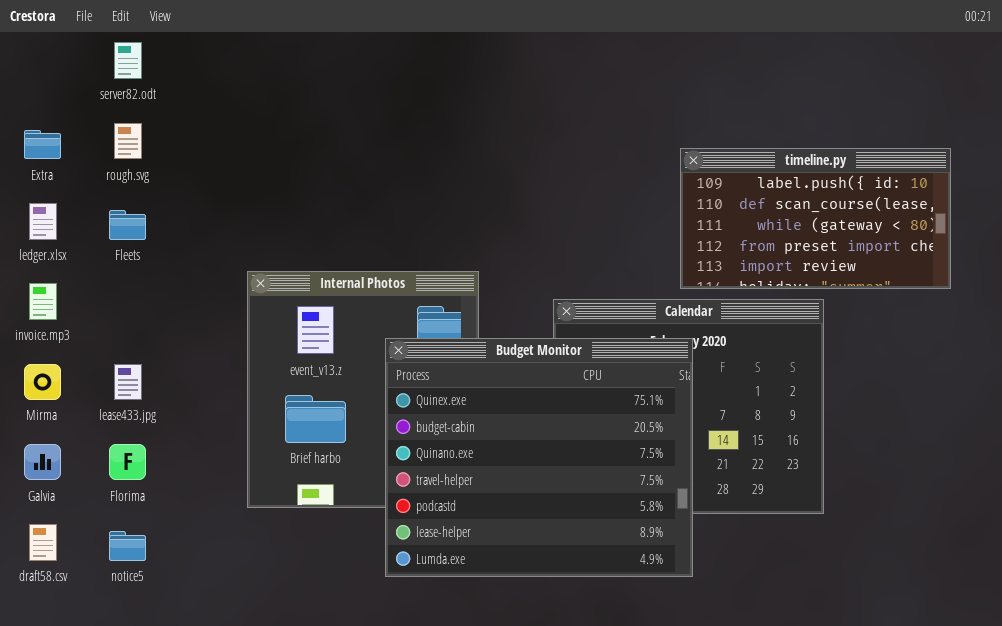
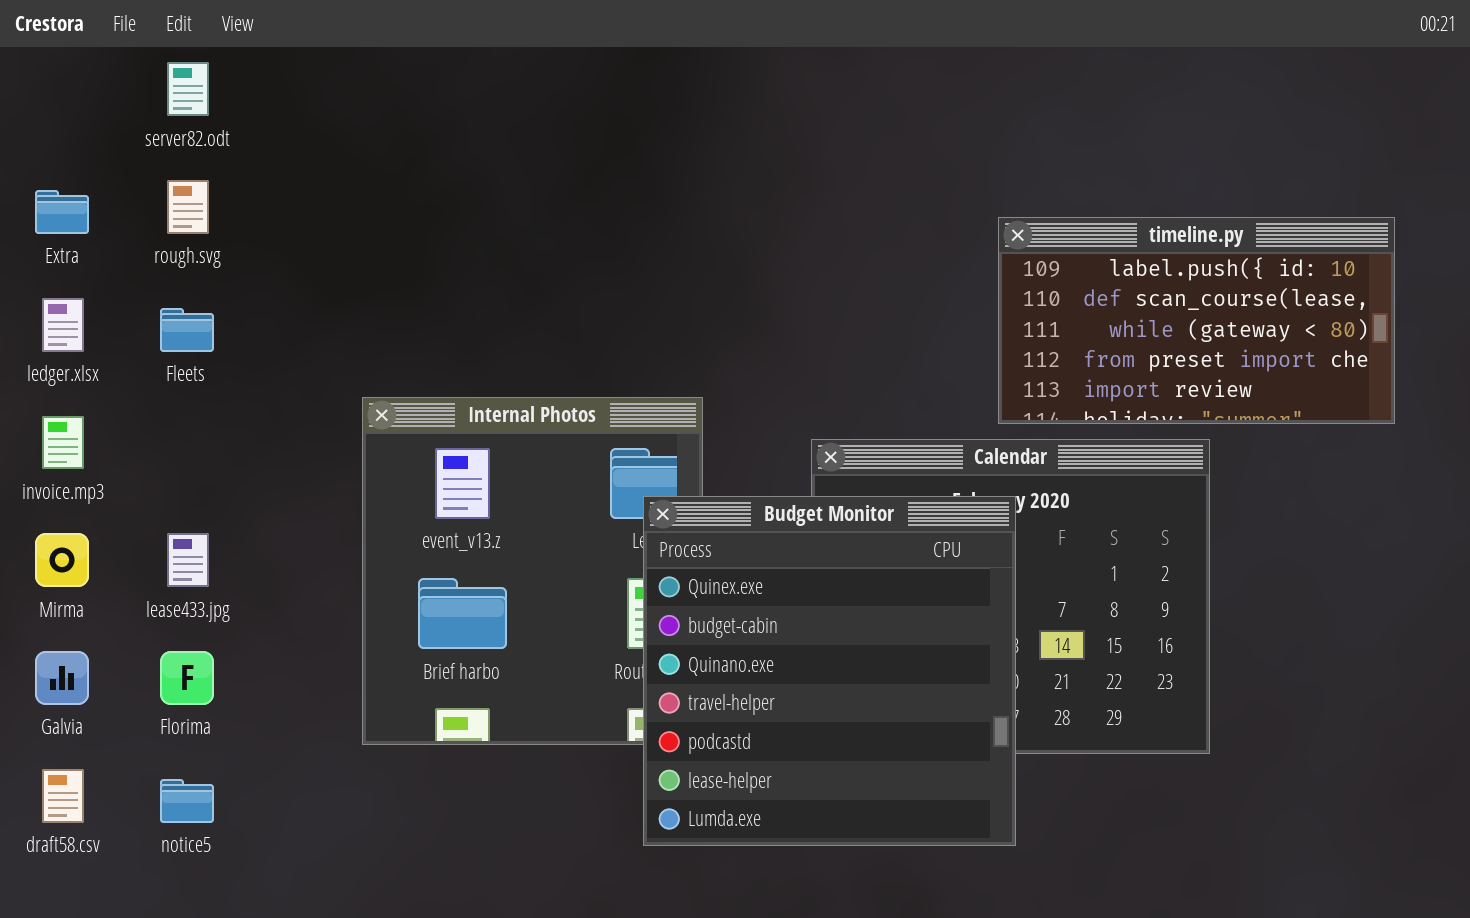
Budget Monitor: [385,338,693,577] -> [643,496,1016,846], resized

